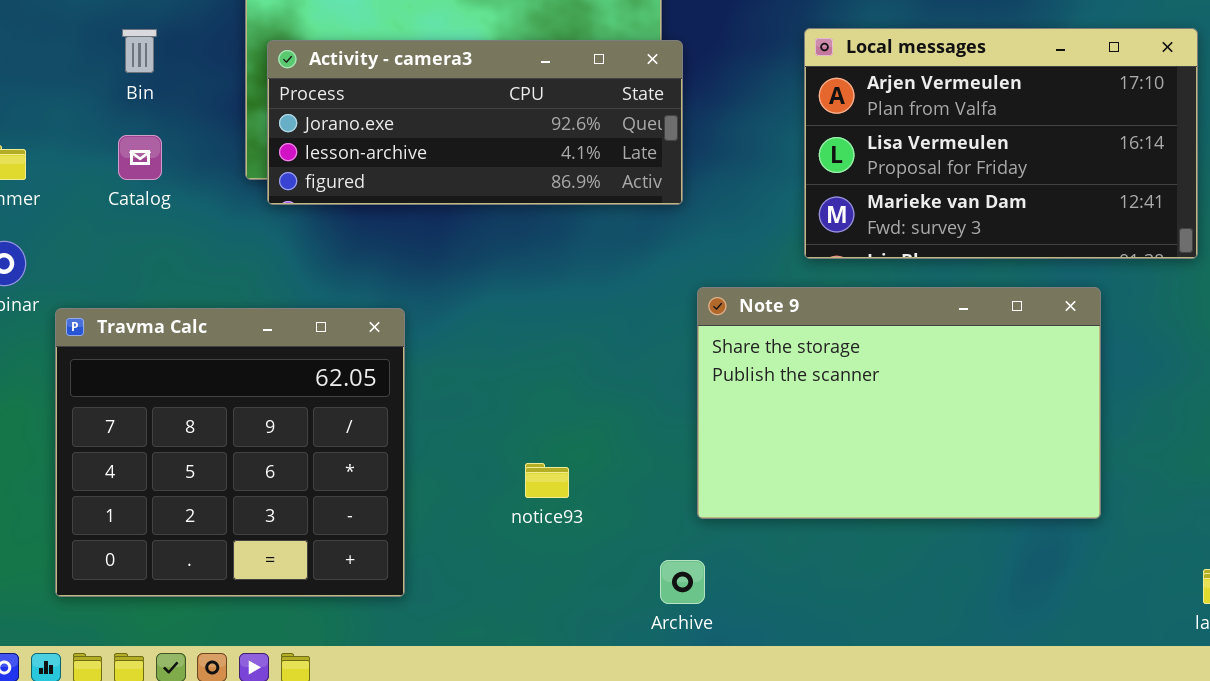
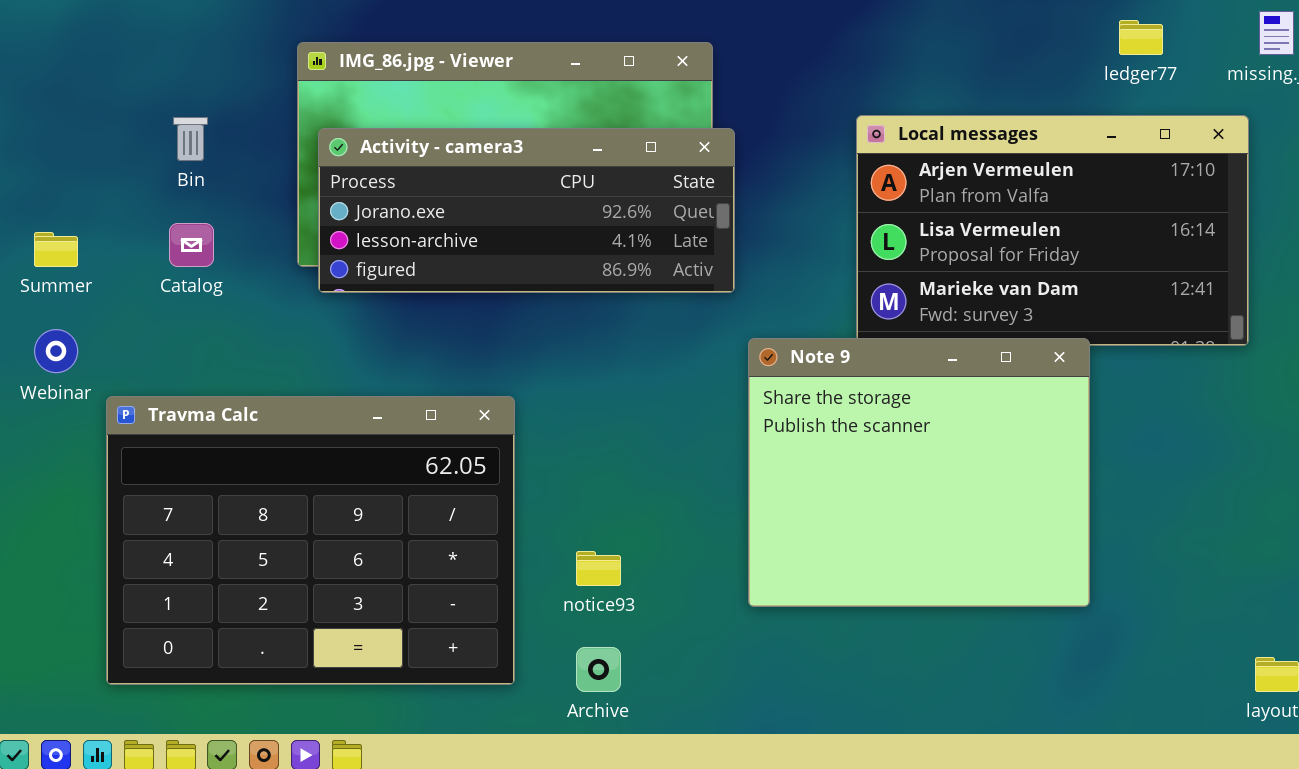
Note 9: [697,287,1101,519] -> [748,338,1090,607], resized
Travma Calc: [55,308,405,597] -> [106,396,515,685], resized
Archive: [660,560,705,604] -> [576,647,621,692], moved

